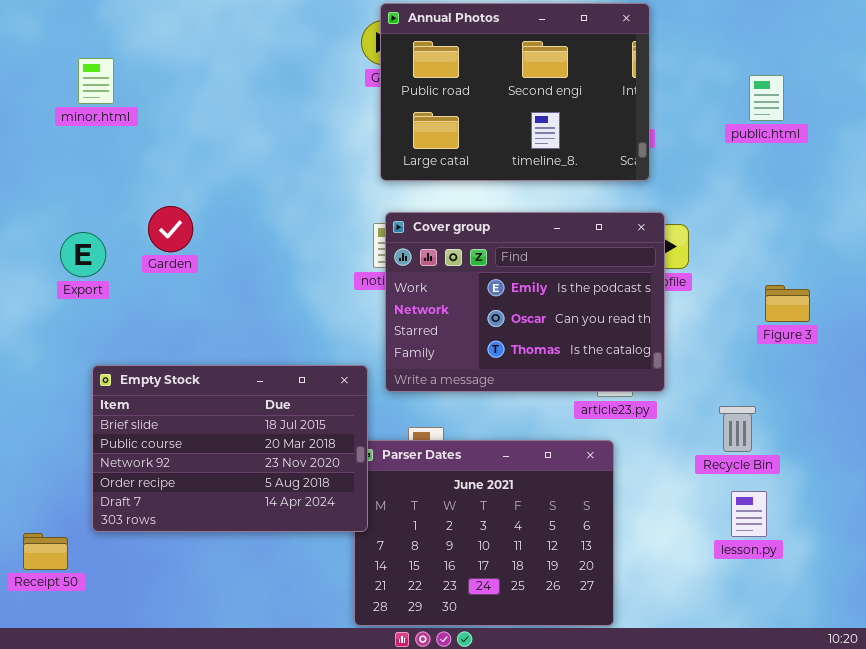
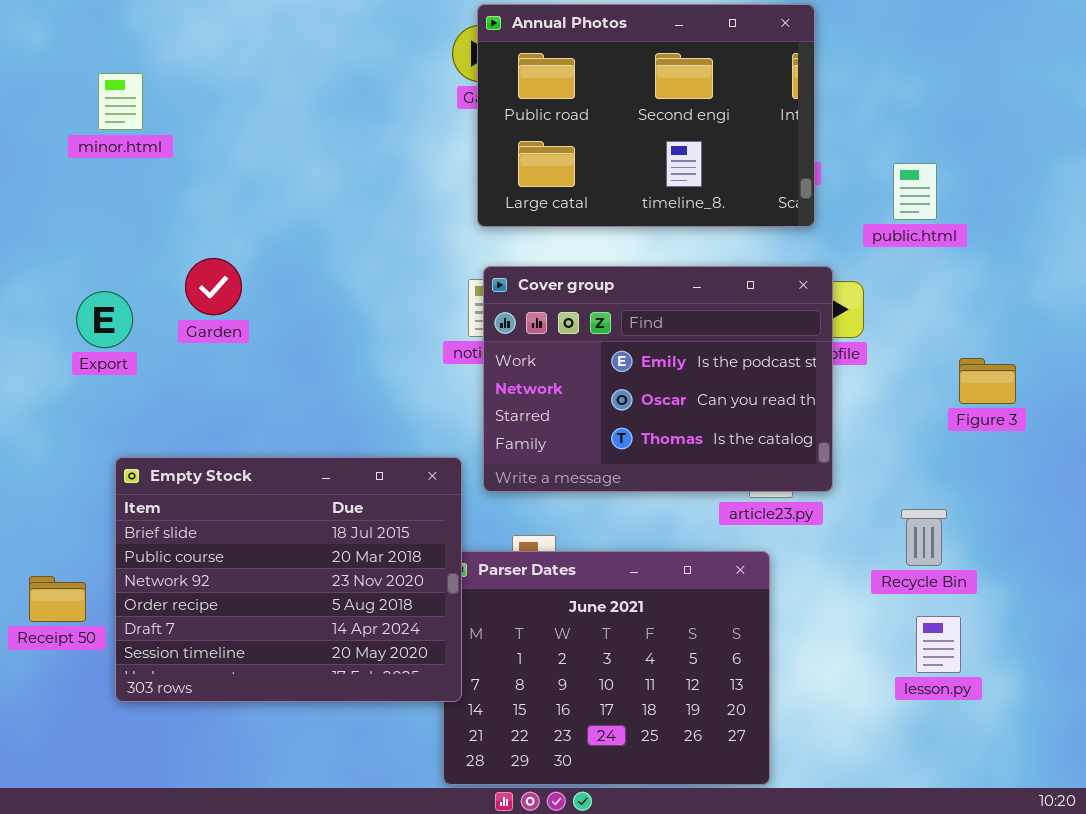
public.html: [749,75,784,121] -> [893,163,937,220], moved
Empty Stock: [92,365,368,532] -> [115,457,462,702], resized
Receipt 50: [23,533,68,570] -> [29,576,86,622], moved

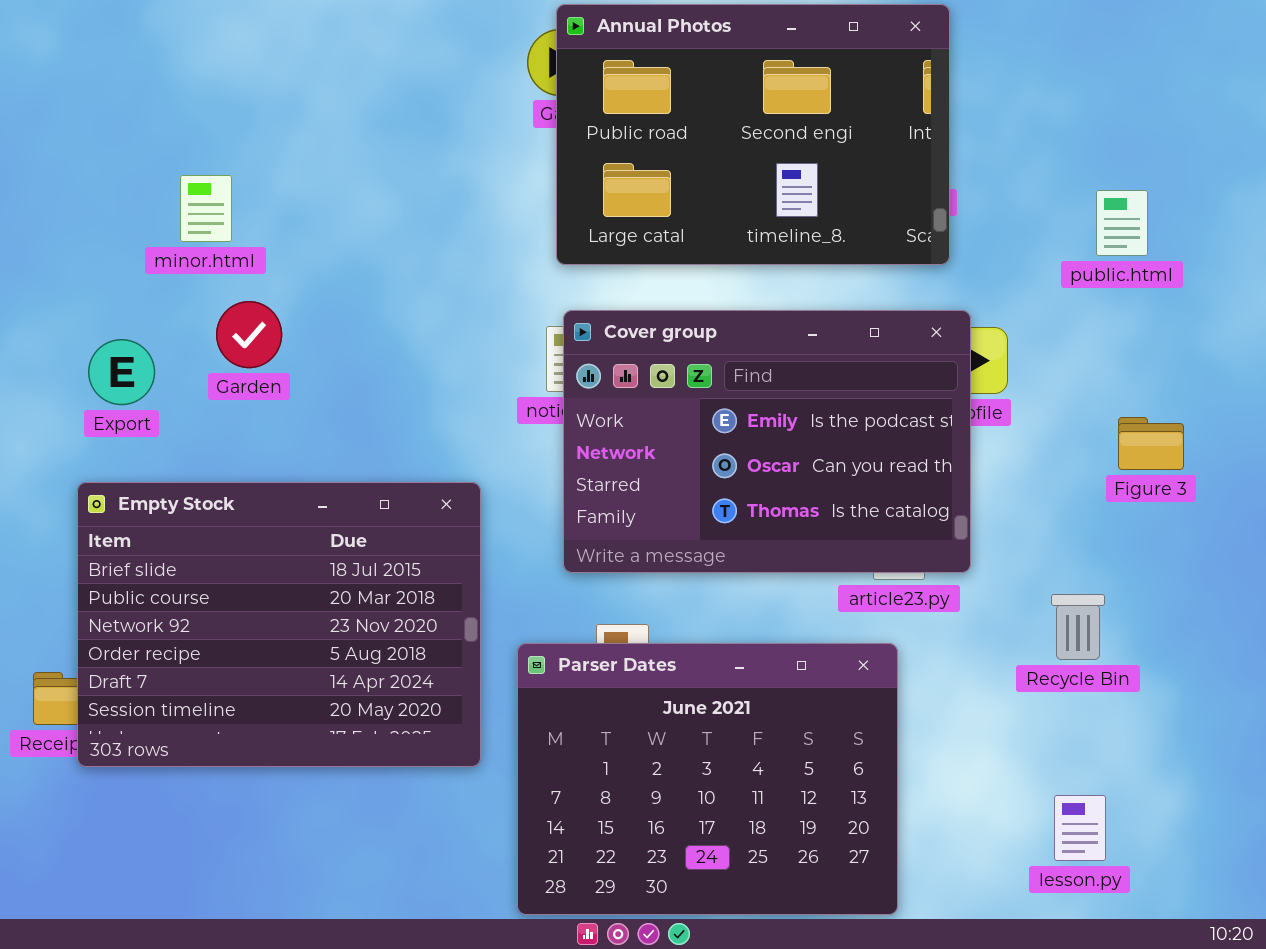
minor.html: [98,73,143,130] -> [180,175,232,242], moved
public.html: [893,163,937,220] -> [1096,190,1148,256], moved
Empty Stock: [115,457,462,702] -> [77,482,481,767], moved
lesson.py: [916,616,961,673] -> [1054,795,1106,861], moved

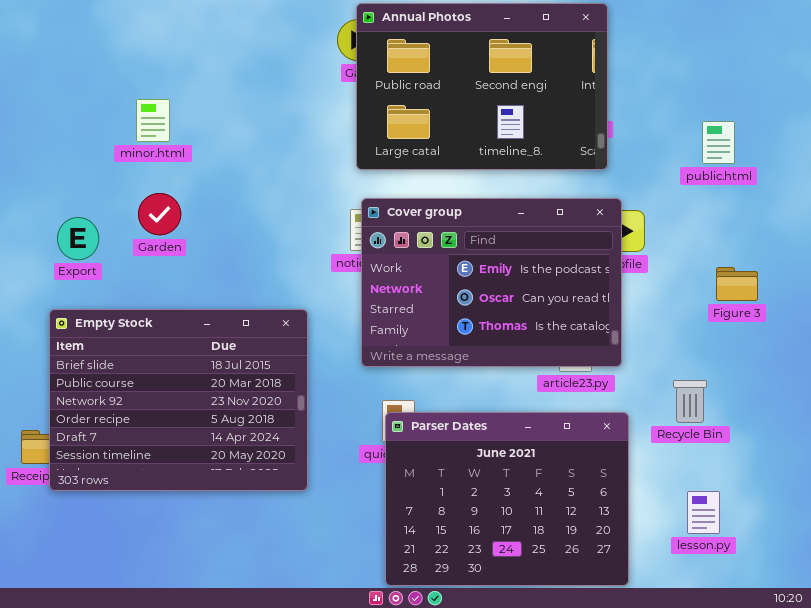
minor.html: [180,175,232,242] -> [136,99,170,142], moved
Parser Dates: [517,643,898,915] -> [385,412,629,586], moved
lesson.py: [1054,795,1106,861] -> [687,491,720,534], moved

